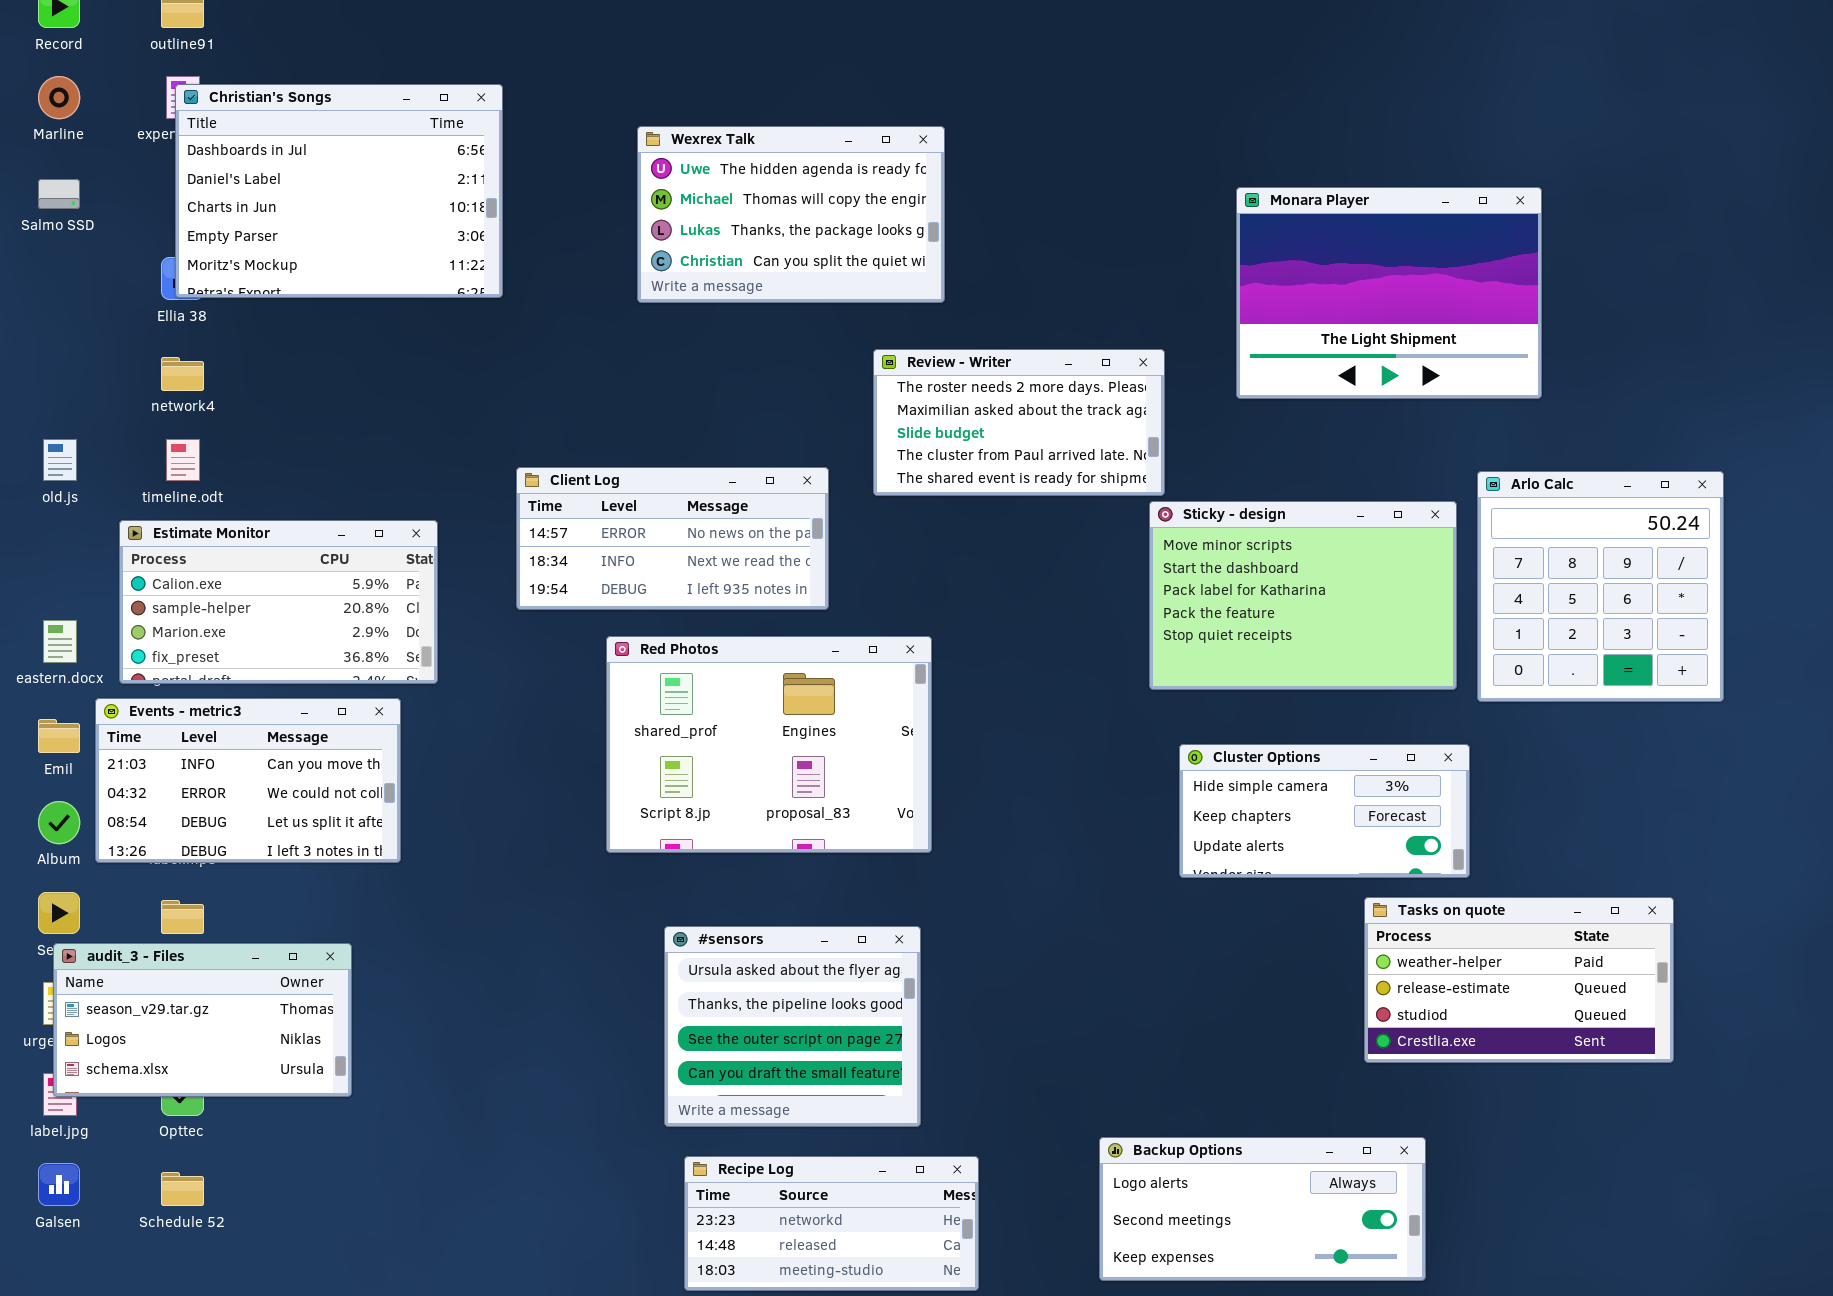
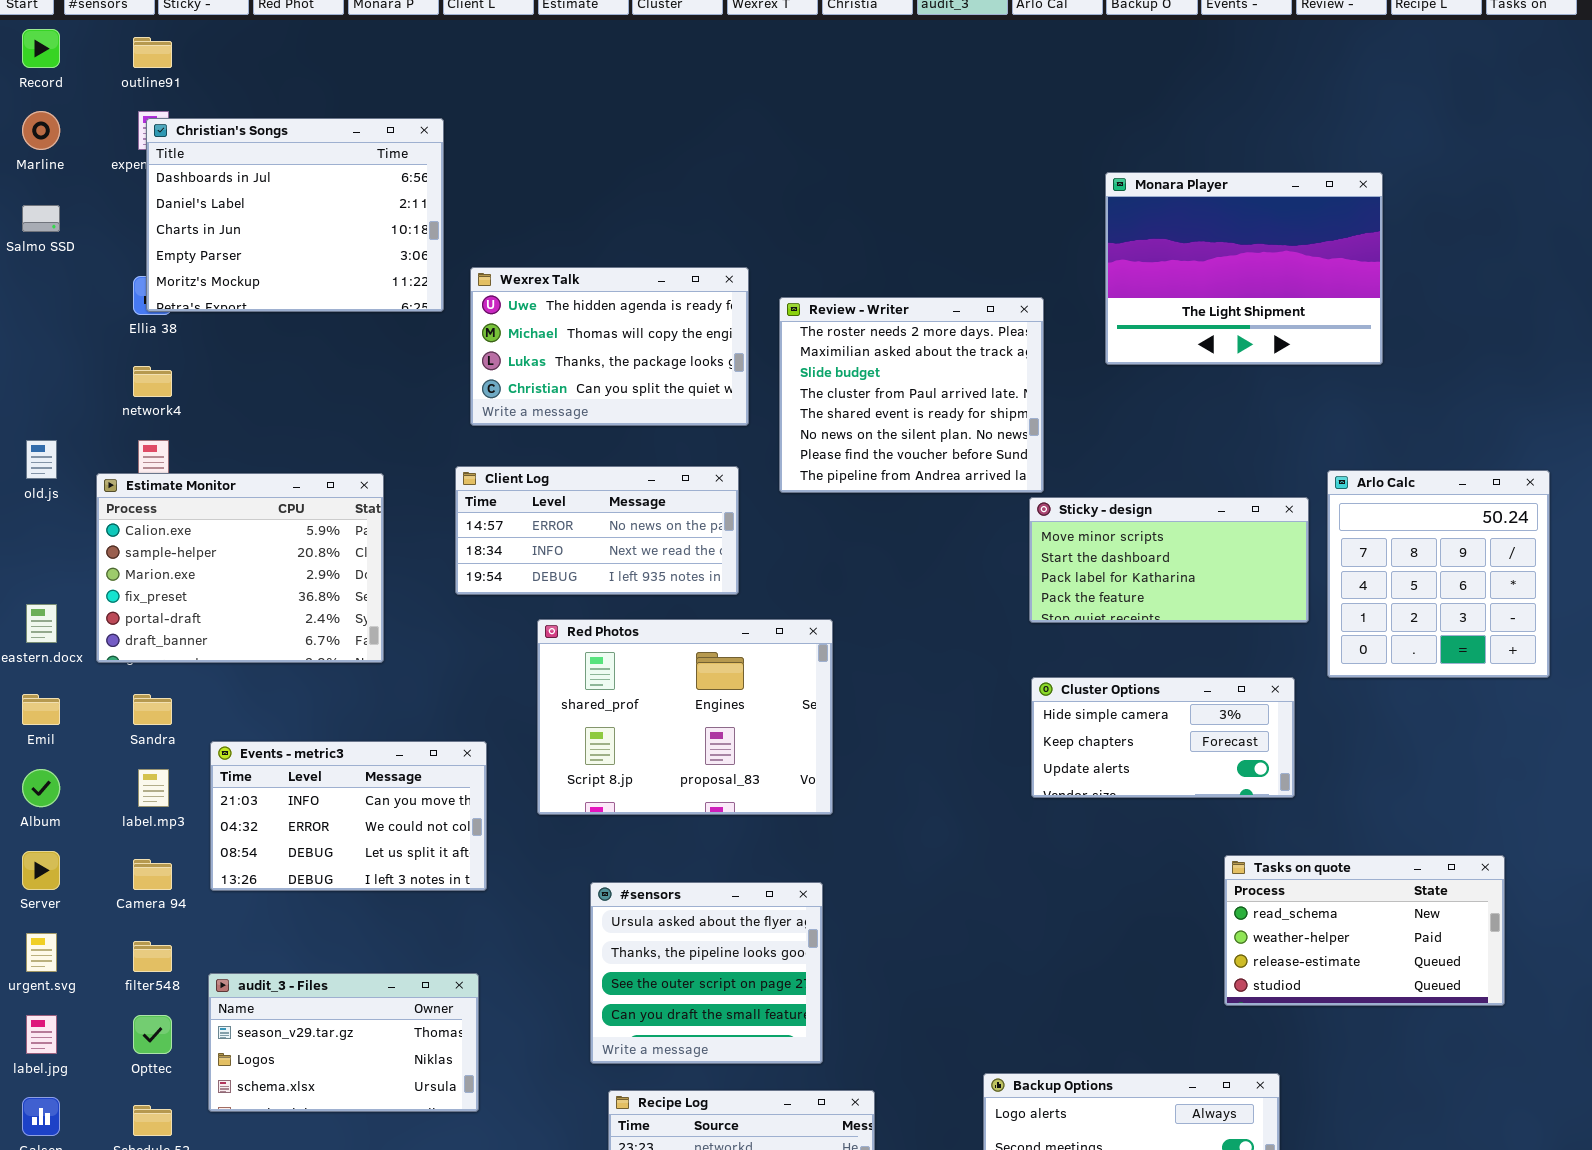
Wexrex Talk: [637,126,945,303] -> [470,267,749,426], moved
Monara Player: [1236,187,1542,399] -> [1105,172,1383,365], moved
Review - Writer: [873,349,1165,496] -> [779,297,1044,493], resized
Sticky - design: [1149,501,1457,690] -> [1029,497,1309,623], resized
Estimate Monitor: [119,520,438,684] -> [96,473,384,663], resized
Events - metric3: [95,698,401,863] -> [210,741,487,891], moved
Cluster Options: [1179,744,1470,878] -> [1031,677,1295,798], moved
Tasks on quote: [1364,897,1674,1063] -> [1224,855,1505,1006], scrolled up 1 row
audit_3 - Files: [53,943,352,1097] -> [208,973,479,1112], moved

